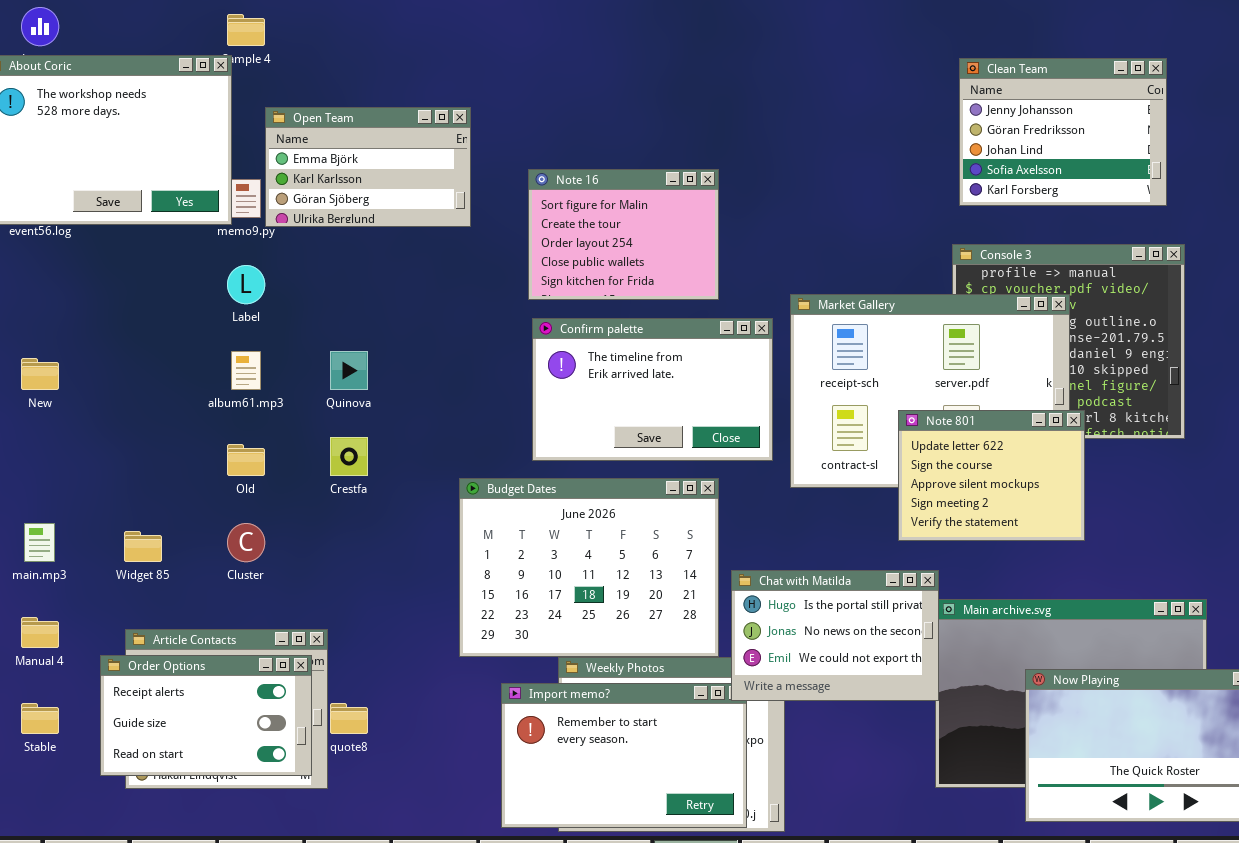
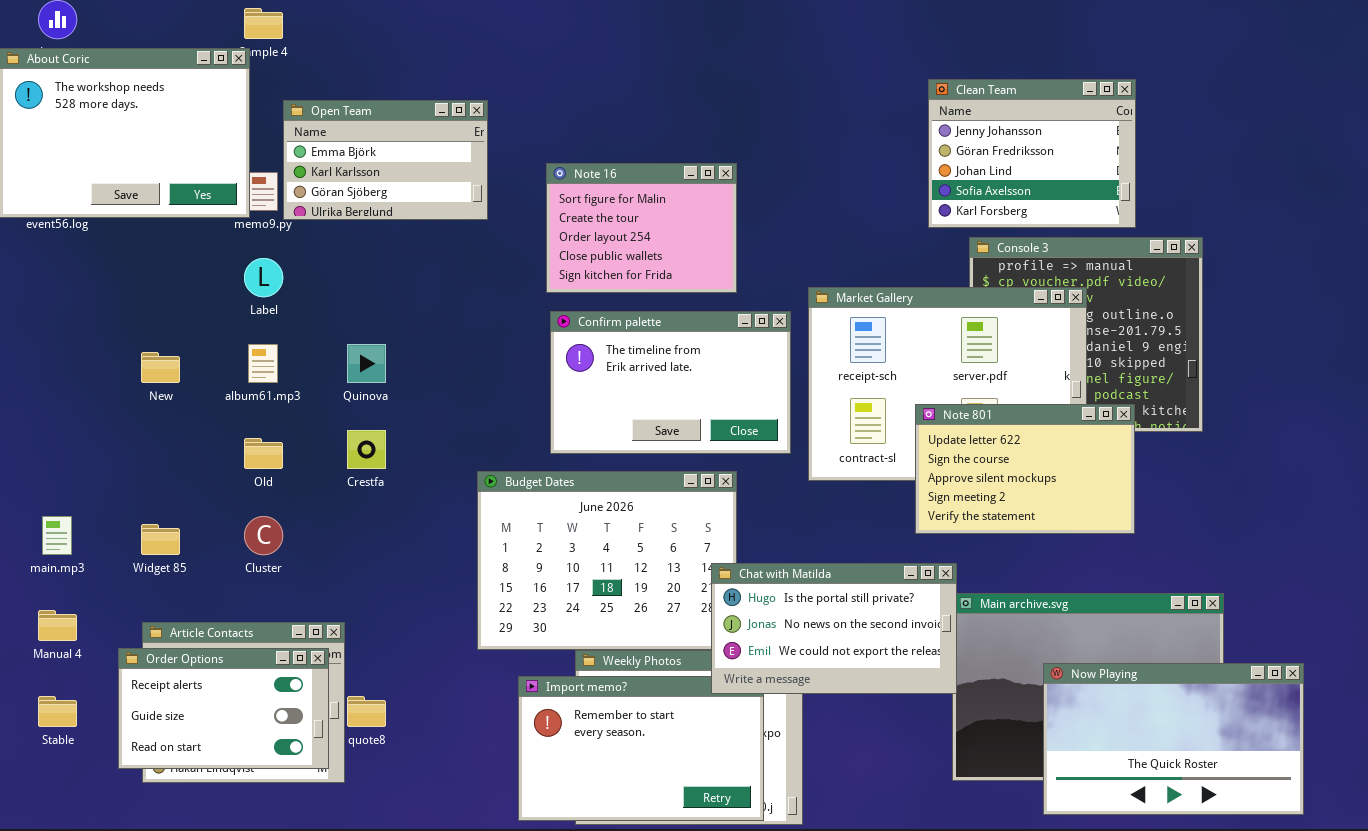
Clean Team: [959,58,1167,206] -> [928,79,1136,228], moved
New: [21,358,59,390] -> [141,352,180,383], moved
Note 801: [898,410,1085,541] -> [915,404,1135,534], resized
Chat with Matilda: [731,570,939,701] -> [711,563,957,694], resized

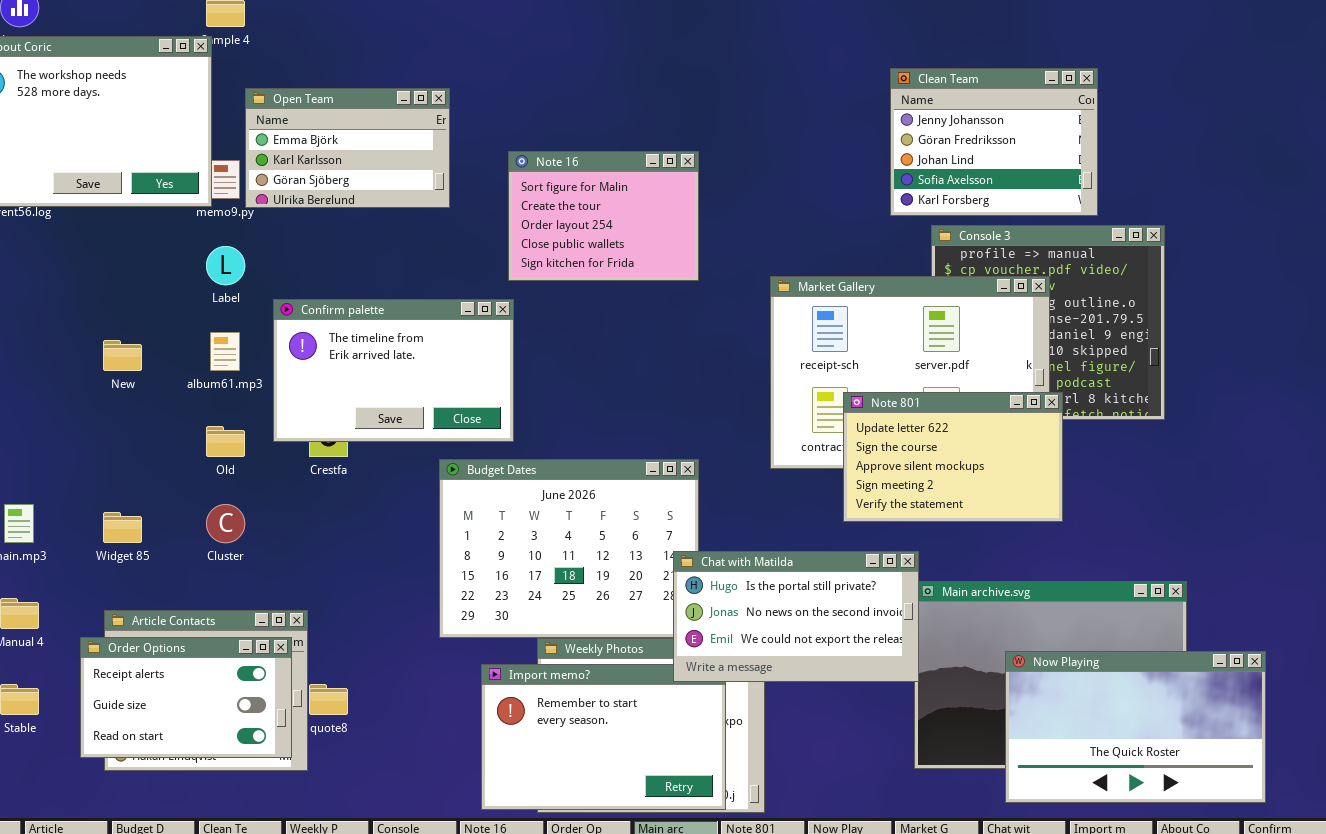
Confirm palette: [550,311,791,454] -> [273,299,514,442], moved
Note 801: [915,404,1135,534] -> [843,392,1063,522], moved

